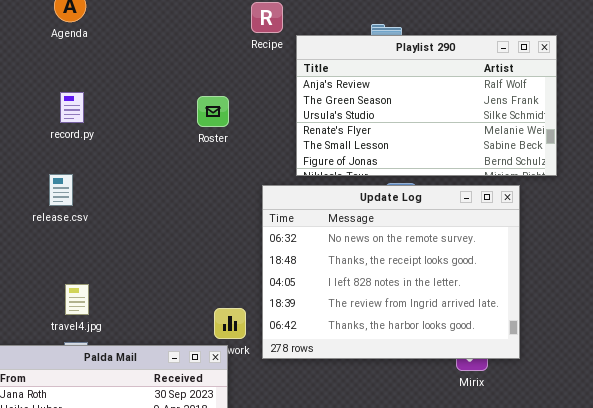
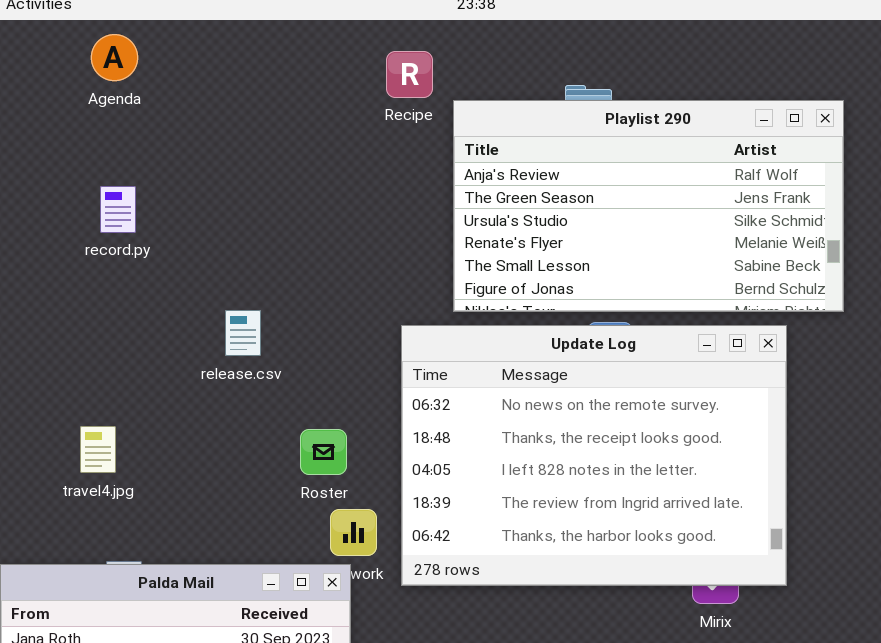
Roster: [197,96,229,127] -> [300,429,347,475], moved
release.csv: [49,174,73,206] -> [225,310,261,356], moved
travel4.jpg: [65,284,89,315] -> [80,426,116,473], moved

